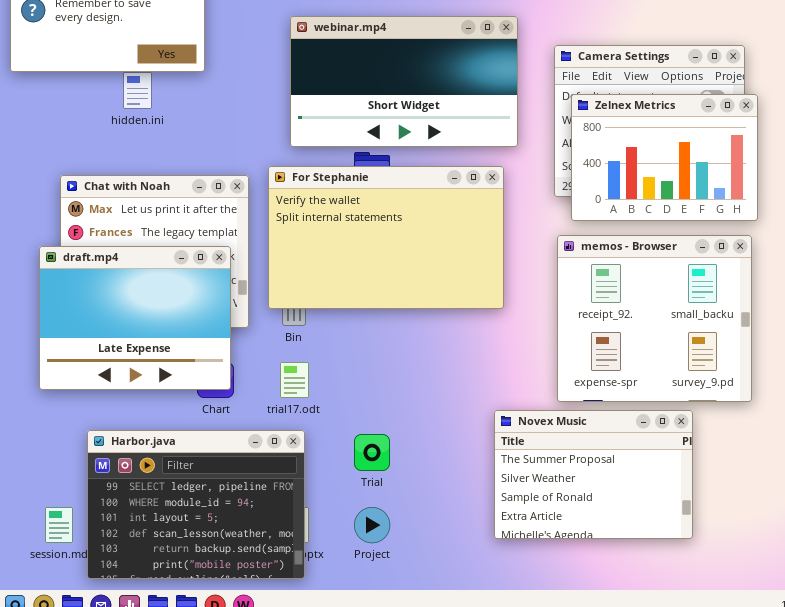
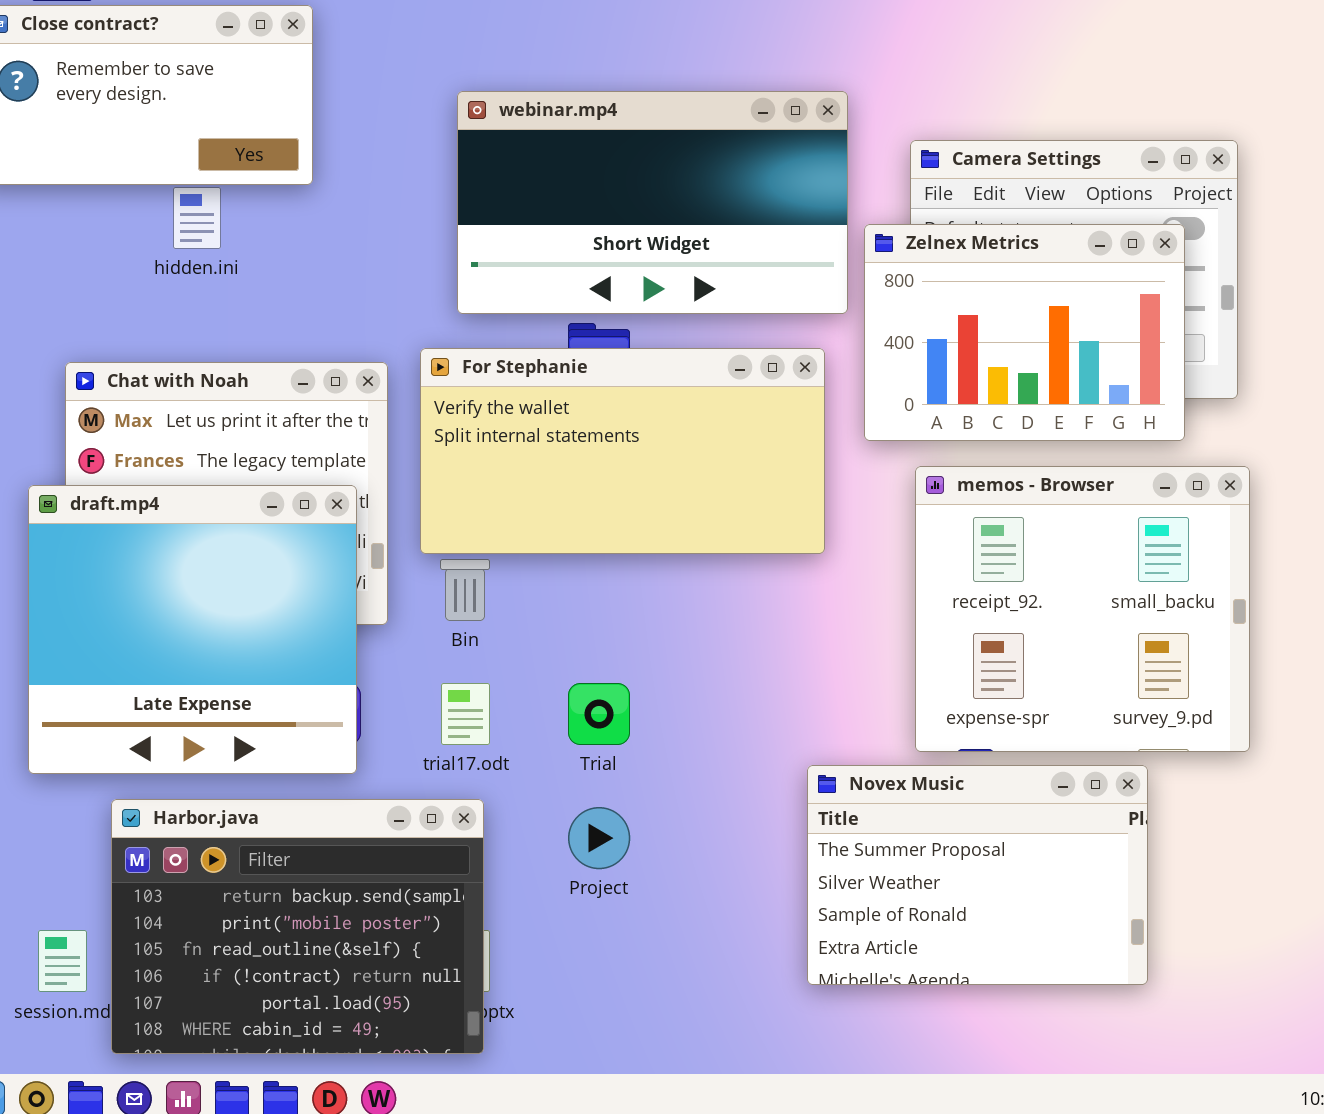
Zelnex Metrics: [571,94,758,221] -> [864,224,1185,441], moved
For Stephanie: [268,166,504,309] -> [420,348,825,554], resized
draft.mp4: [39,246,231,390] -> [28,485,357,774], resized
Harbor.java: [87,430,305,579] -> [111,799,484,1054], scrolled down 4 rows
Trial: [354,434,390,471] -> [568,683,630,745], moved
Project: [354,507,390,543] -> [568,807,630,869], moved

